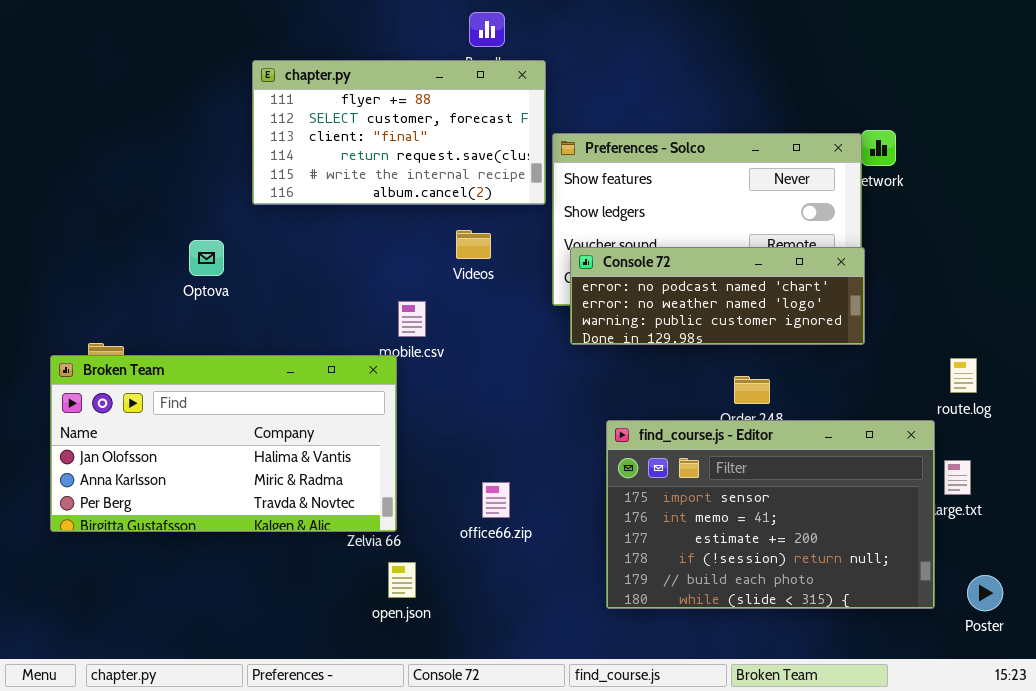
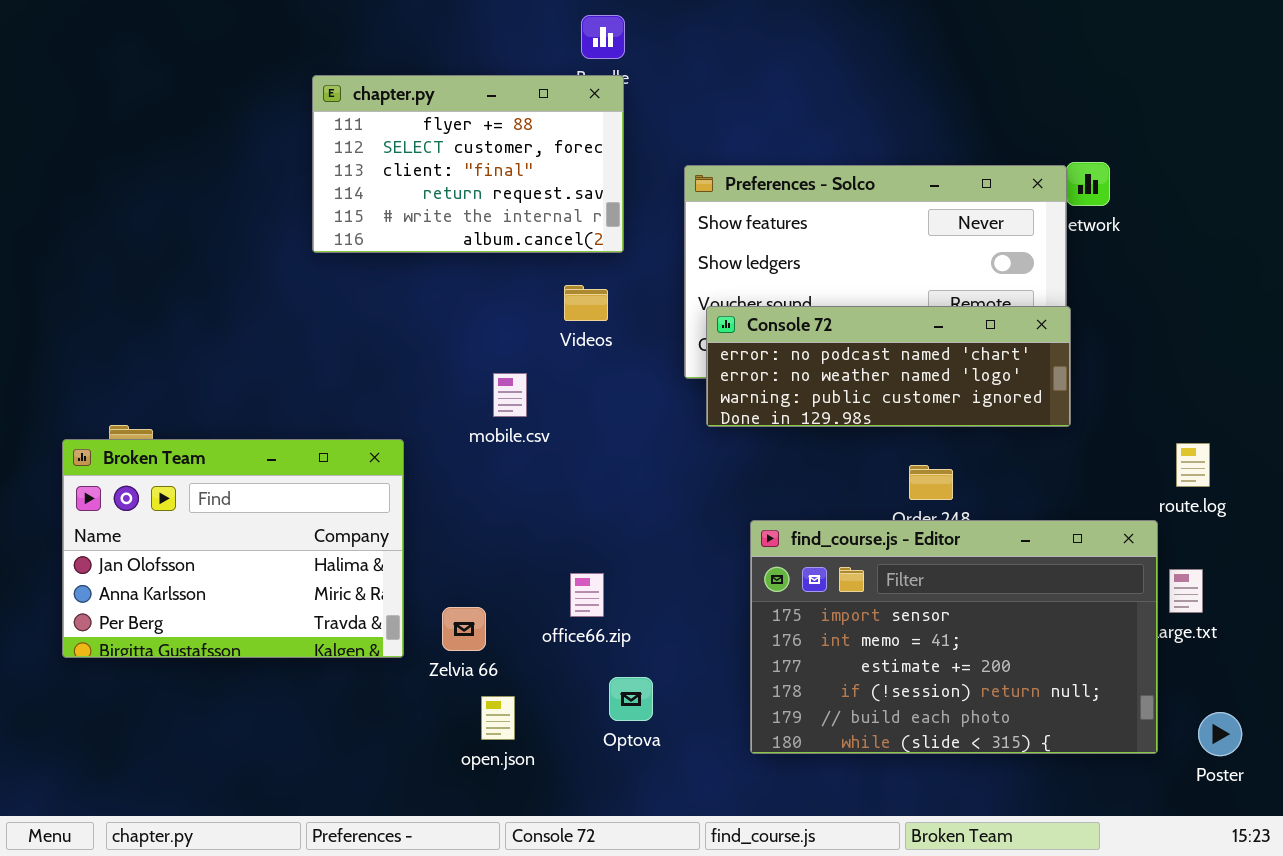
chapter.py: [252,60,546,205] -> [312,75,624,253], resized
Optova: [189,240,224,276] -> [609,677,653,721], moved
Broken Team: [50,355,397,532] -> [62,439,404,658], resized
office66.zip: [482,482,510,518] -> [570,573,604,617], moved

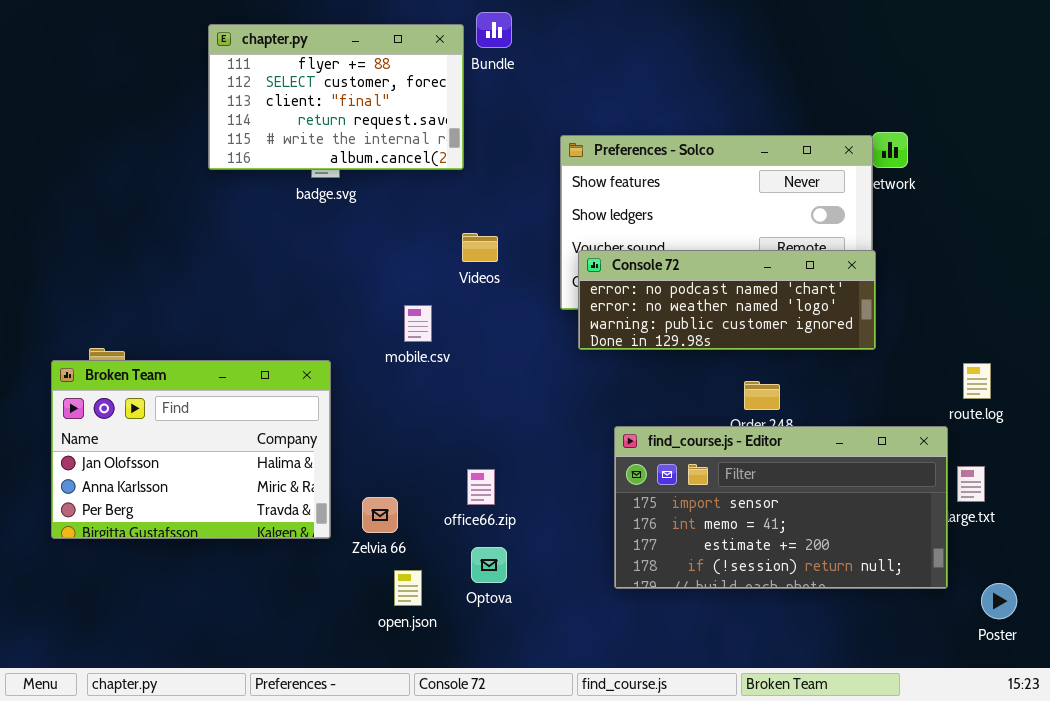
chapter.py: [312,75,624,253] -> [208,24,464,170], moved
find_course.js - Editor: [750,520,1158,754] -> [614,426,948,589], resized
Optova: [609,677,653,721] -> [471,547,507,583], moved

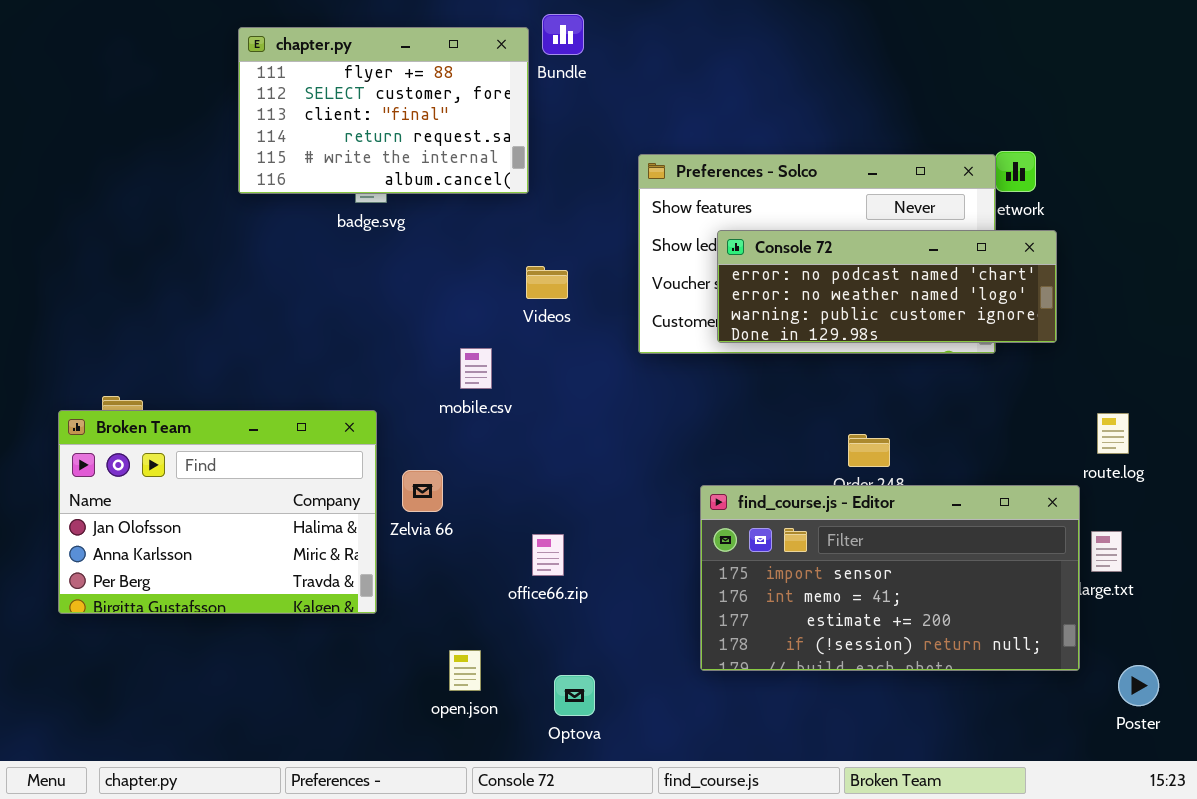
Console 72: [578,250,876,350] -> [717,230,1057,343], moved
Zelvia 66: [362,497,398,533] -> [402,470,443,512], moved
Optova: [471,547,507,583] -> [554,675,595,716], moved

